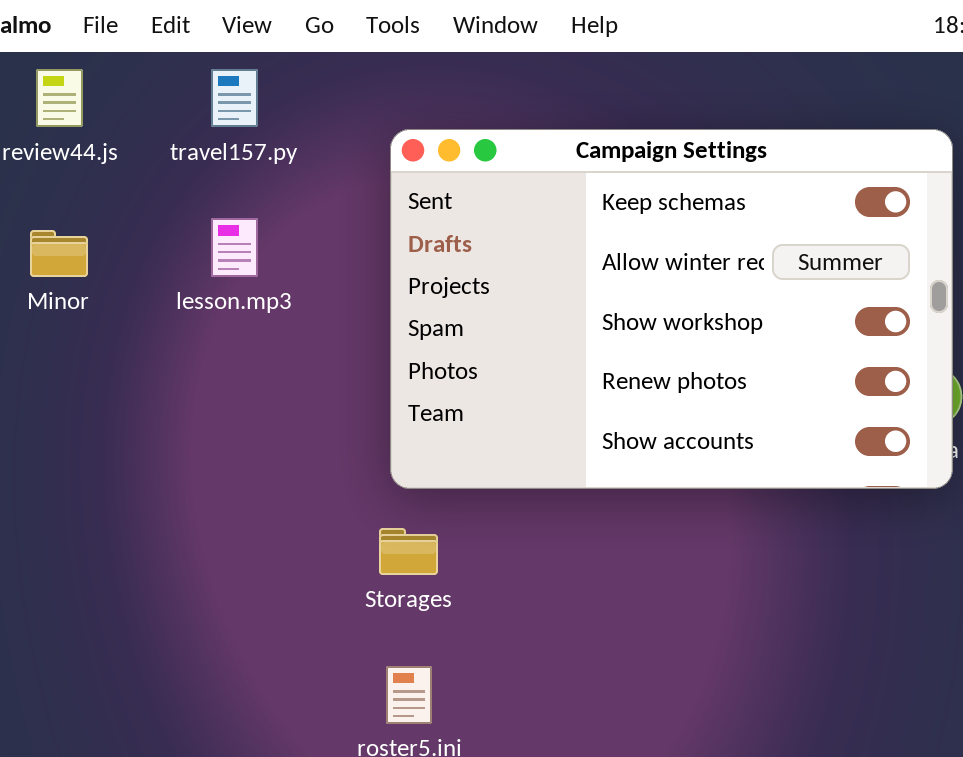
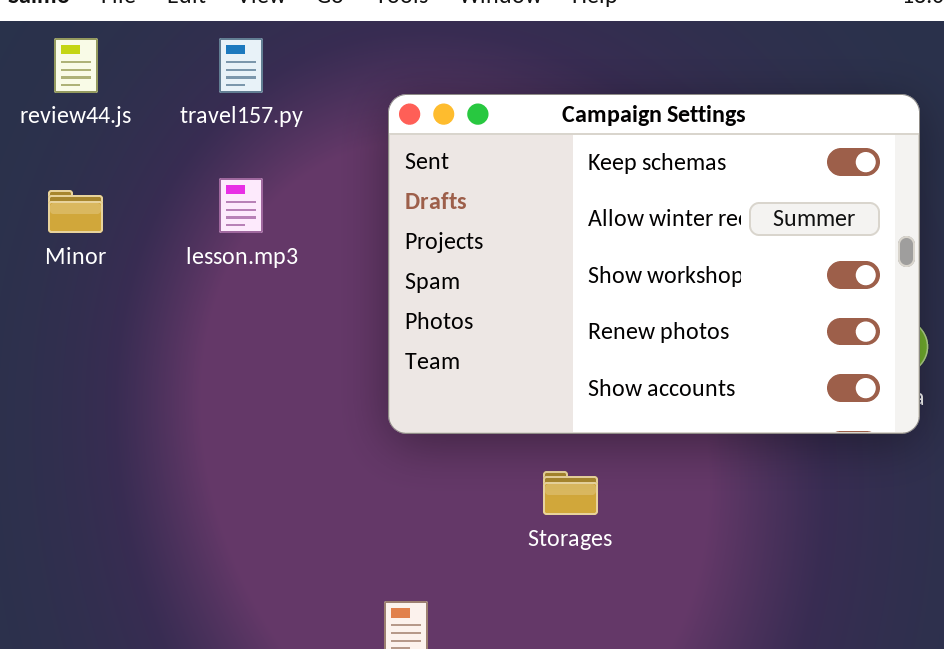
Storages: [379,528,438,575] -> [543,471,598,515], moved

